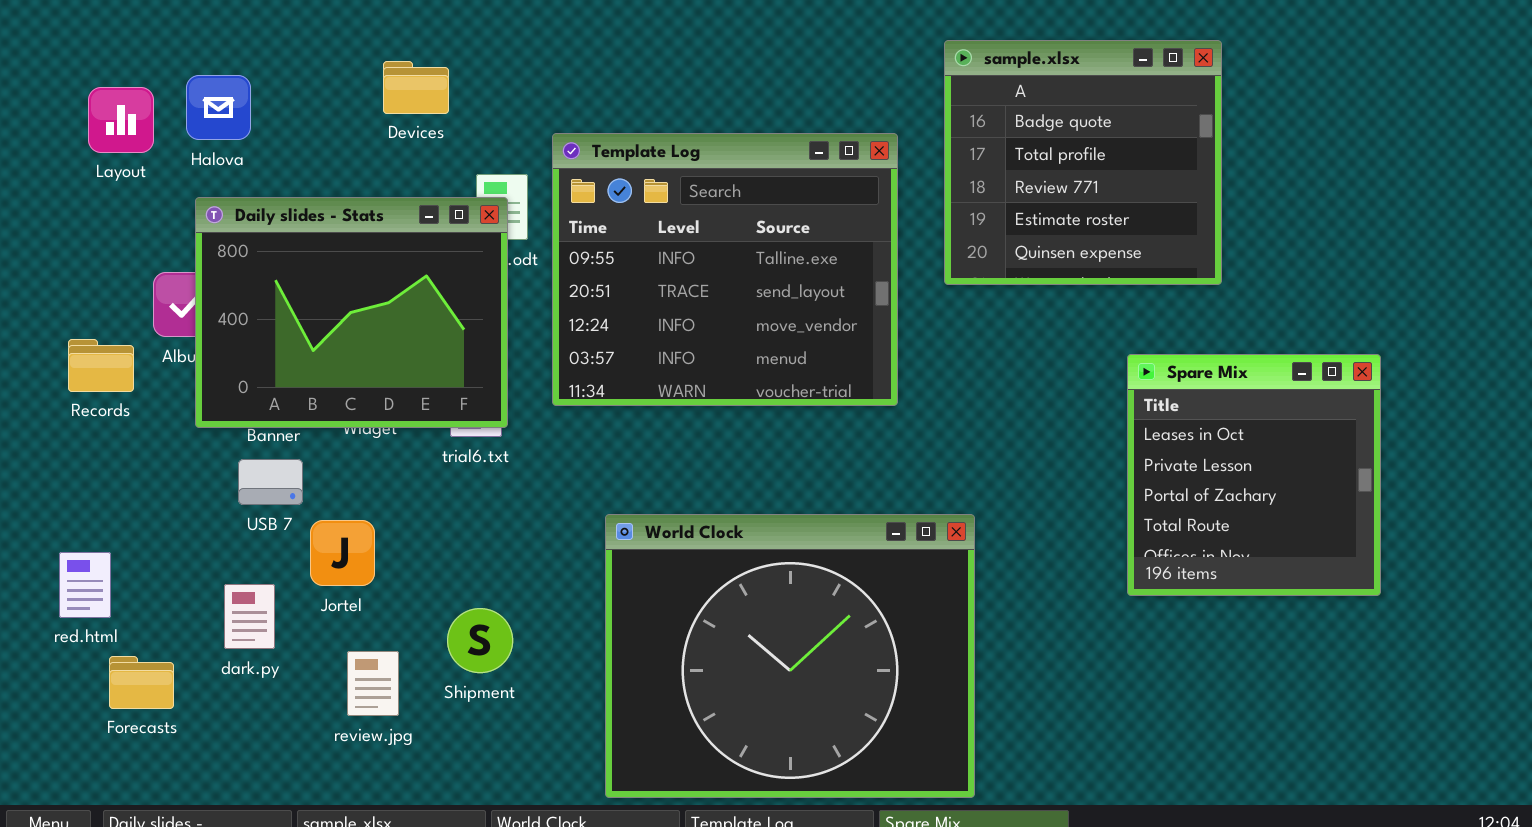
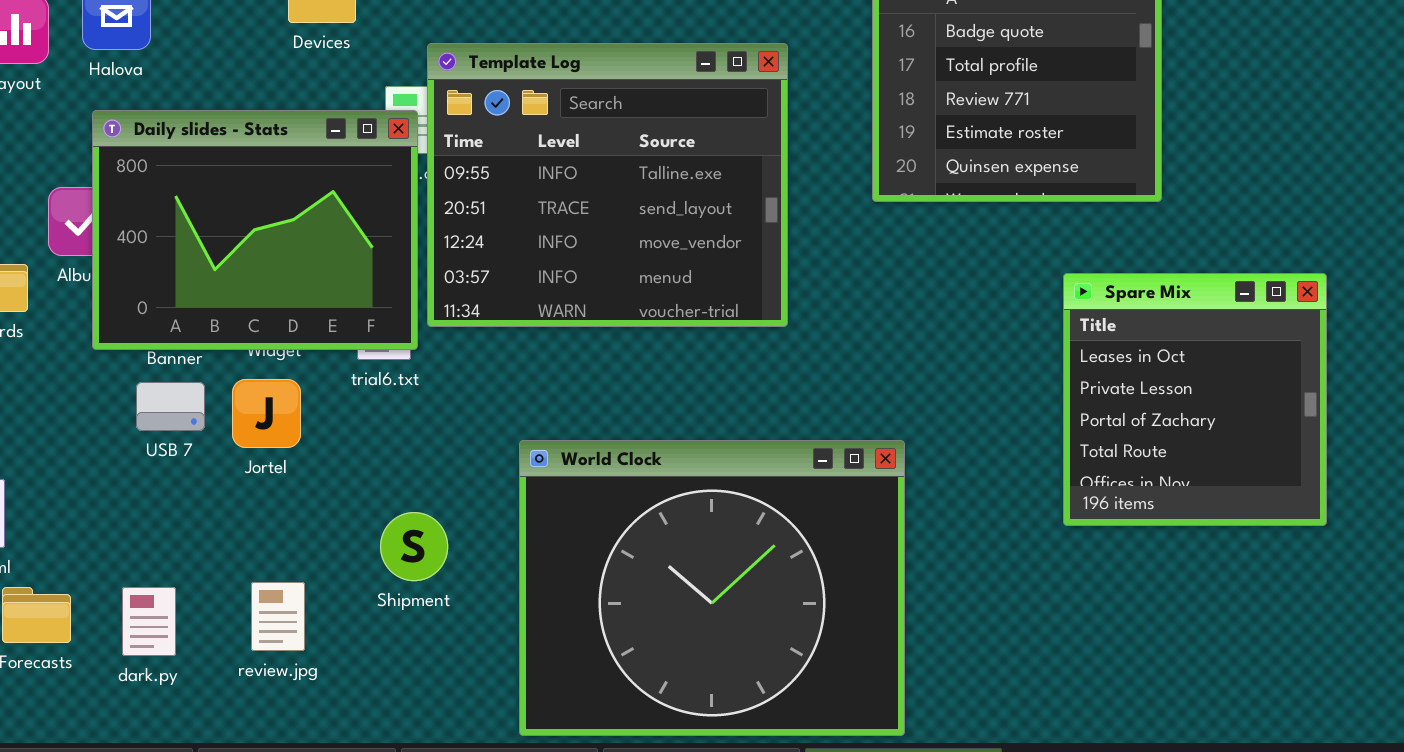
Template Log: [552,133,898,406] -> [427,43,788,327], moved
Jortel: [310,520,375,586] -> [232,379,301,448], moved
dark.py: [224,584,275,649] -> [122,587,176,656], moved
Shipment: [447,608,513,673] -> [380,512,448,581], moved

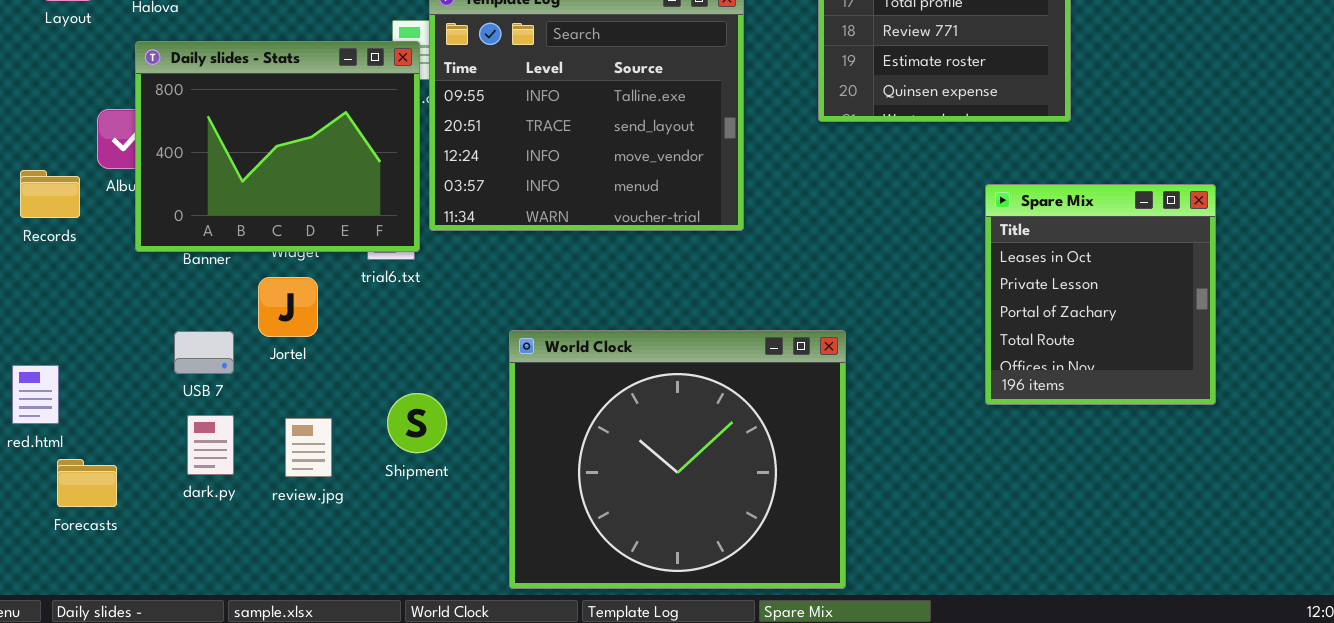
USB 7: [136,382,205,431] -> [174,331,234,374], moved
review.jpg: [251,582,305,651] -> [285,418,332,477], moved
dark.py: [122,587,176,656] -> [187,415,234,475], moved

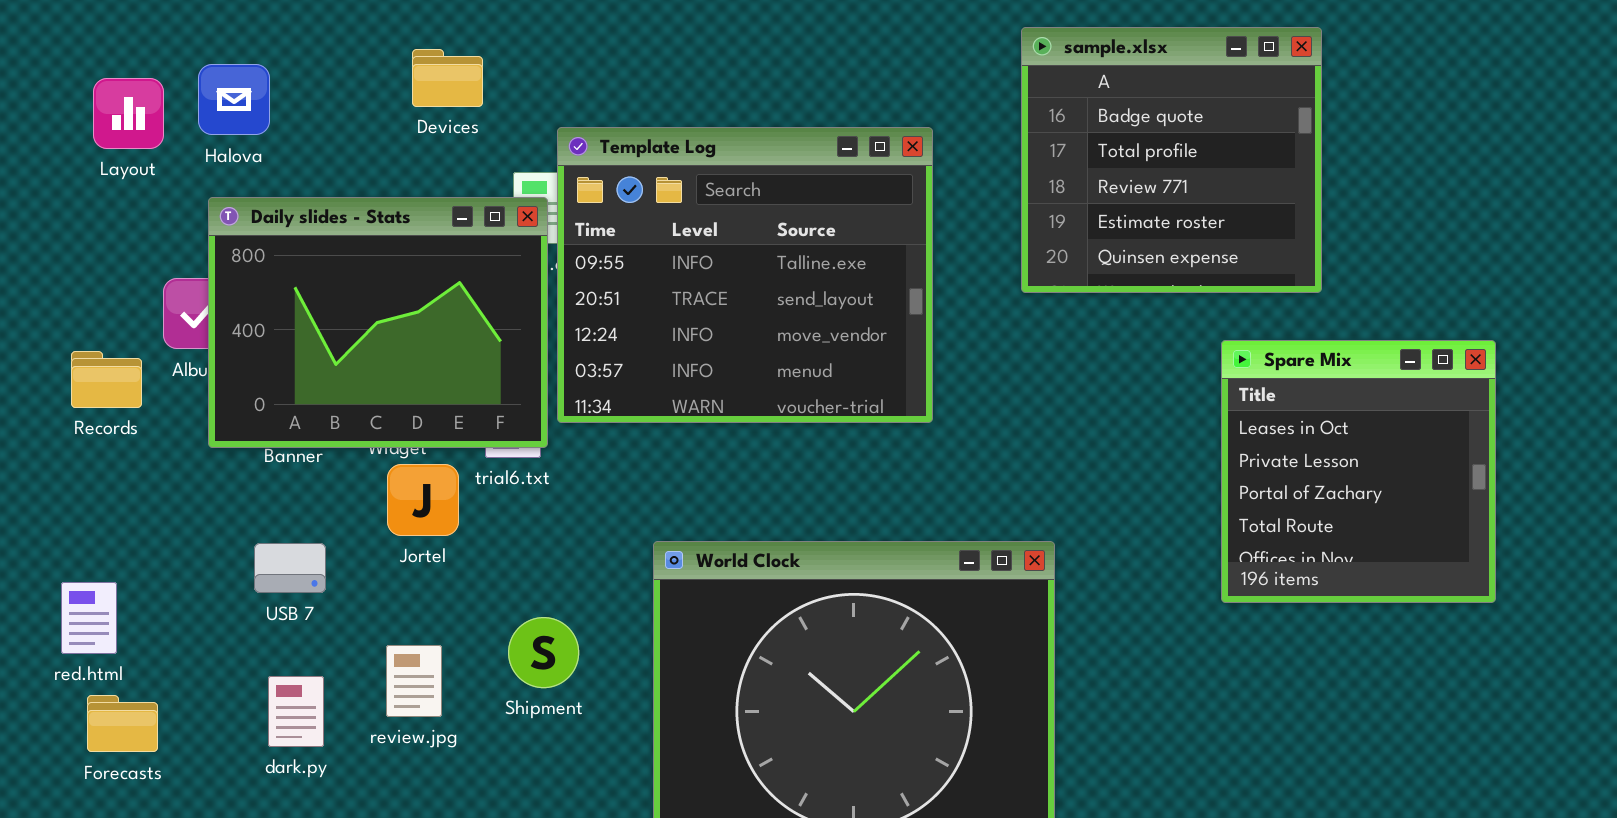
Spare Mix: [985,184,1216,405] -> [1221,340,1496,603], moved
Jortel: [258,277,318,337] -> [387,464,459,536], moved
dark.py: [187,415,234,475] -> [268,676,324,747], moved
Forecasts: [57,459,117,507] -> [87,695,158,752], moved

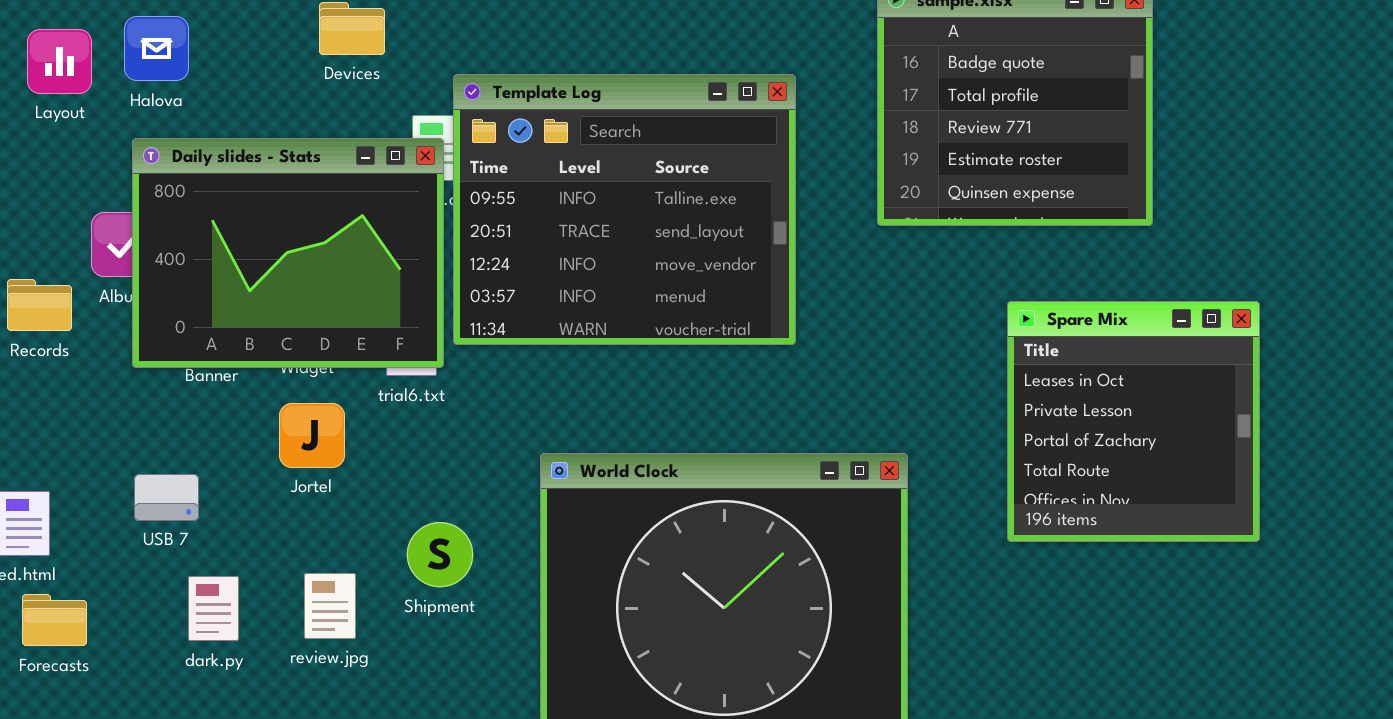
Spare Mix: [1221,340,1496,603] -> [1007,301,1260,542], moved
Jortel: [387,464,459,536] -> [279,403,345,468], moved
USB 7: [254,543,326,593] -> [134,474,199,521], moved
review.jpg: [386,645,442,717] -> [304,573,356,639], moved

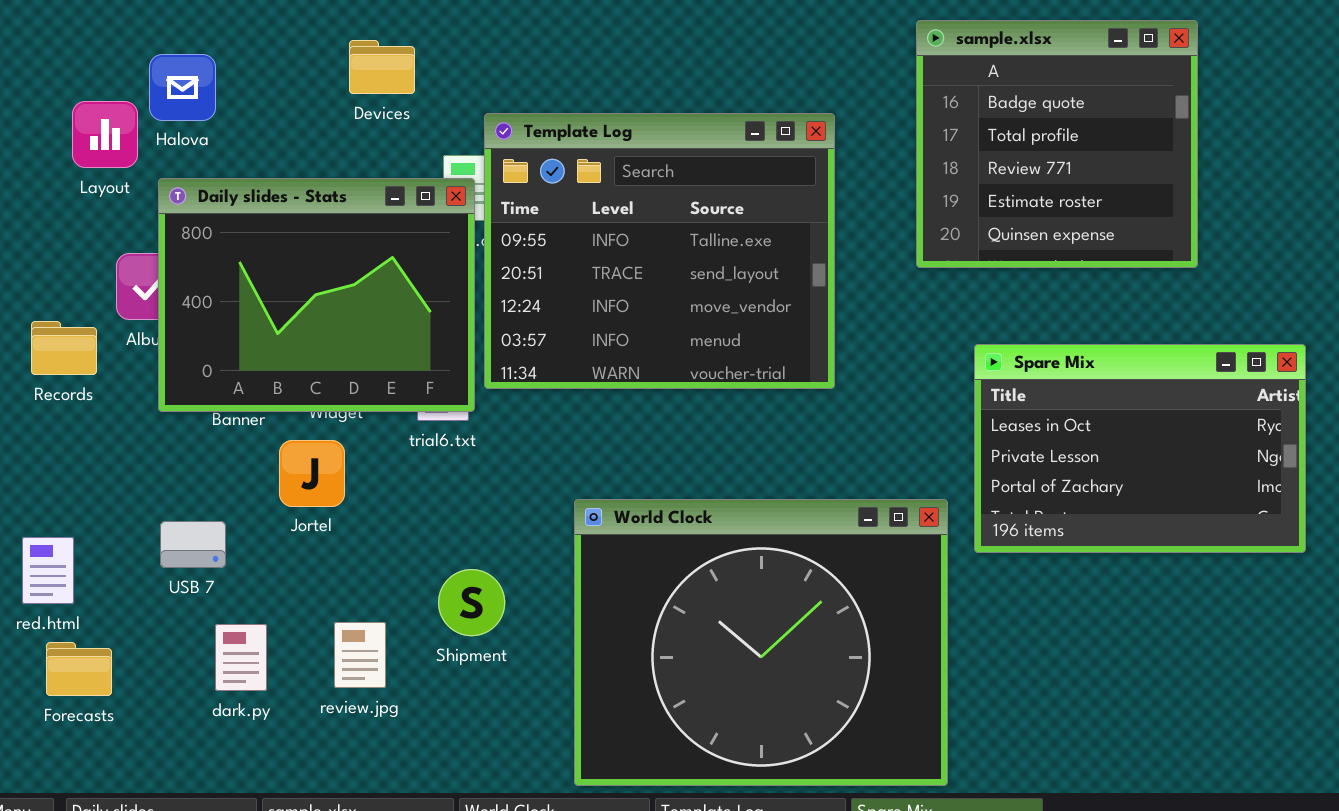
Layout: [27,29,92,94] -> [72,101,138,168], moved
Spare Mix: [1007,301,1260,542] -> [974,344,1306,553], resized
Jortel: [279,403,345,468] -> [279,440,345,507], moved

